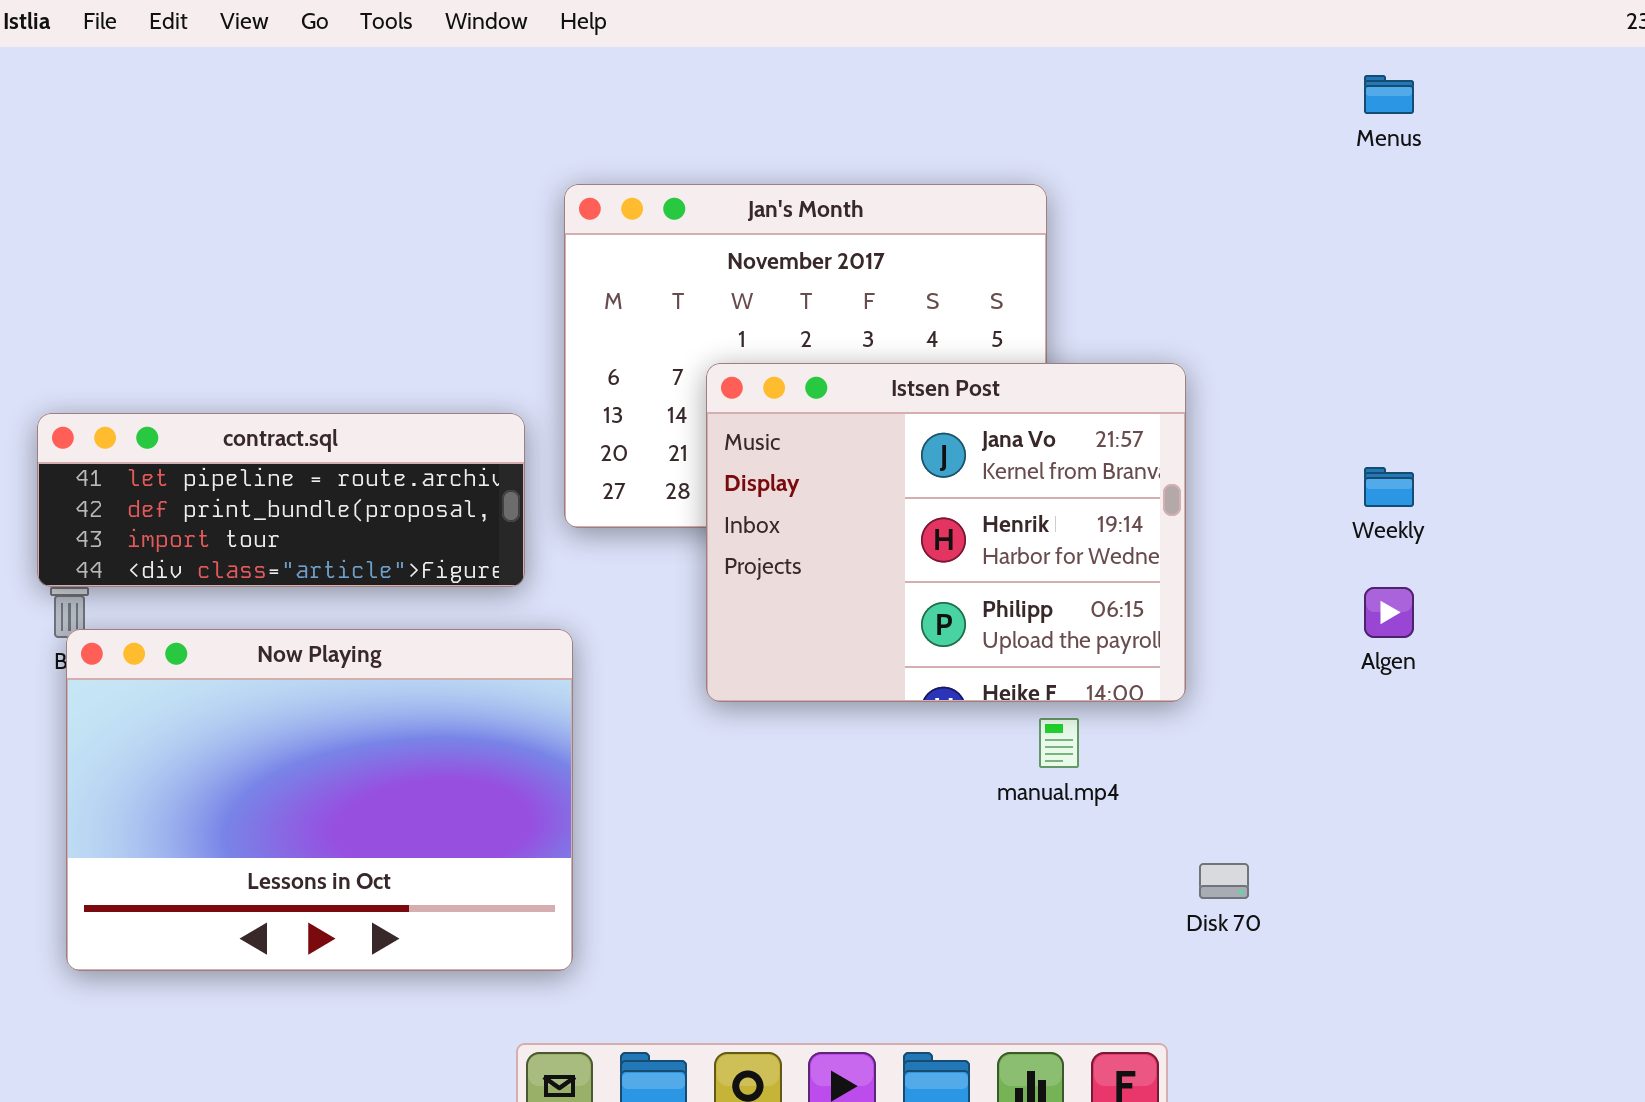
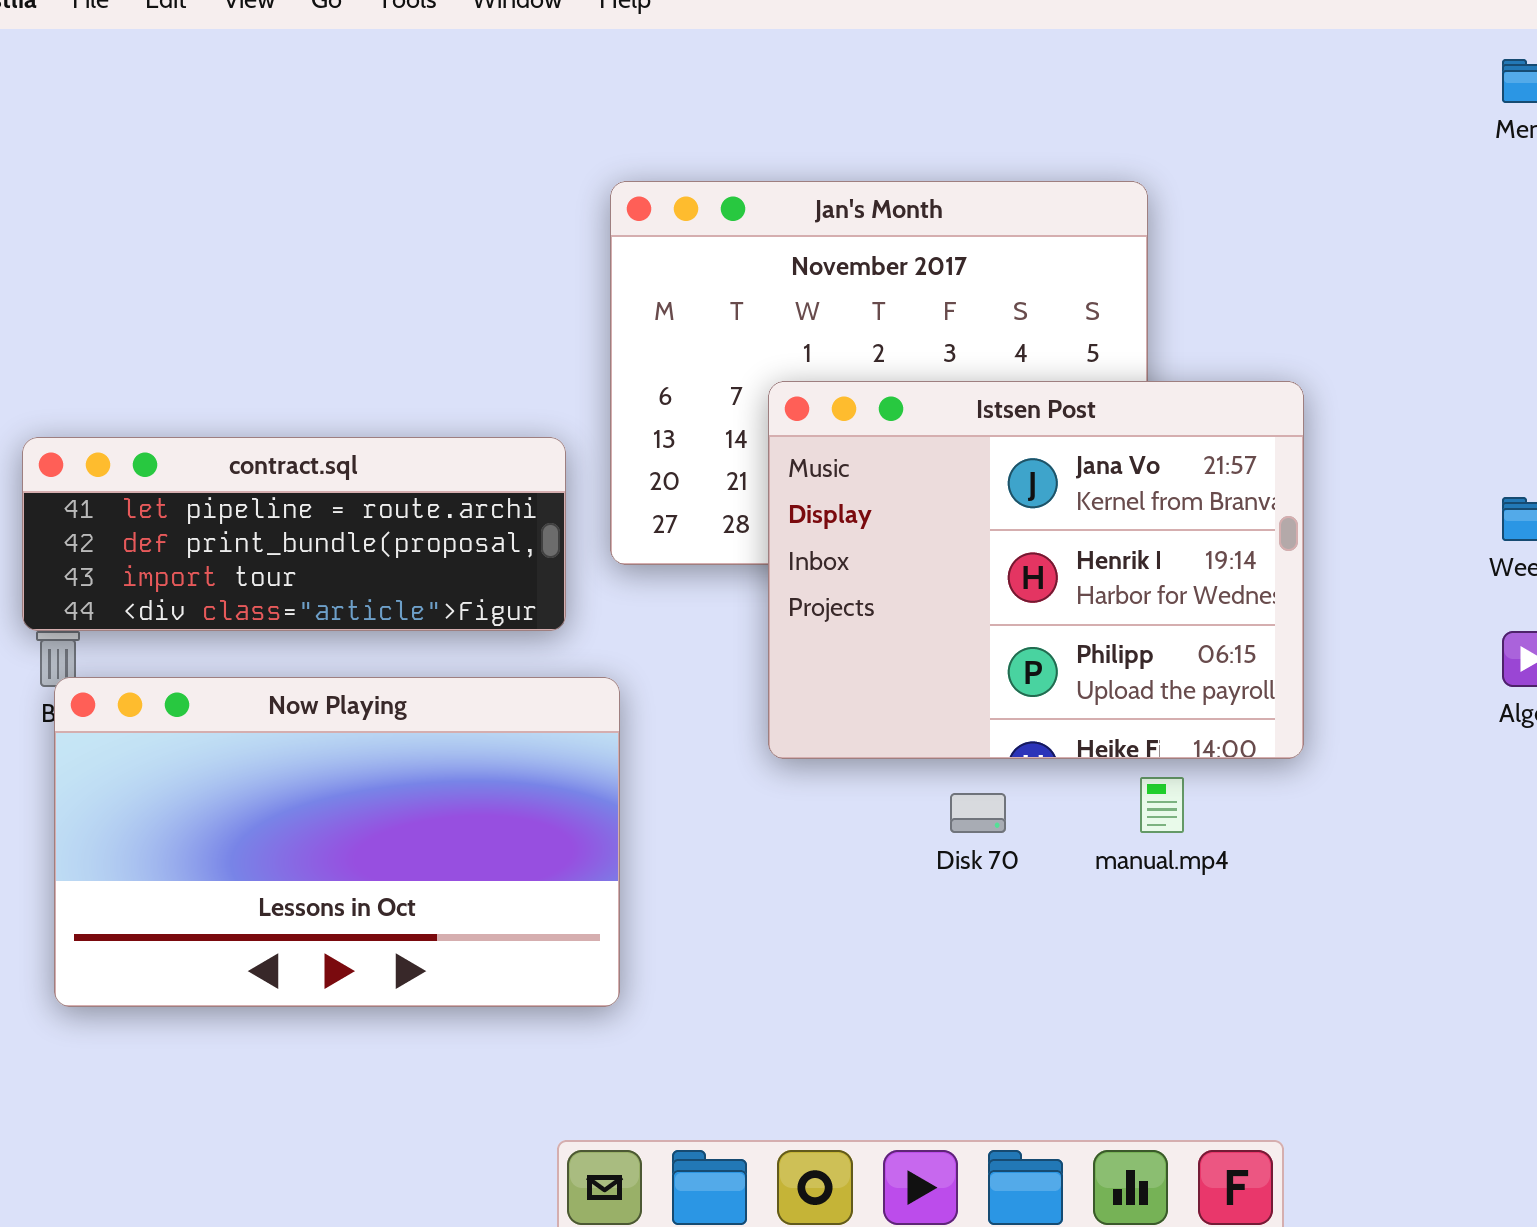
Now Playing: [66,629,573,971] -> [54,677,620,1007], resized
Disk 70: [1199,863,1249,899] -> [950,793,1006,833], moved

